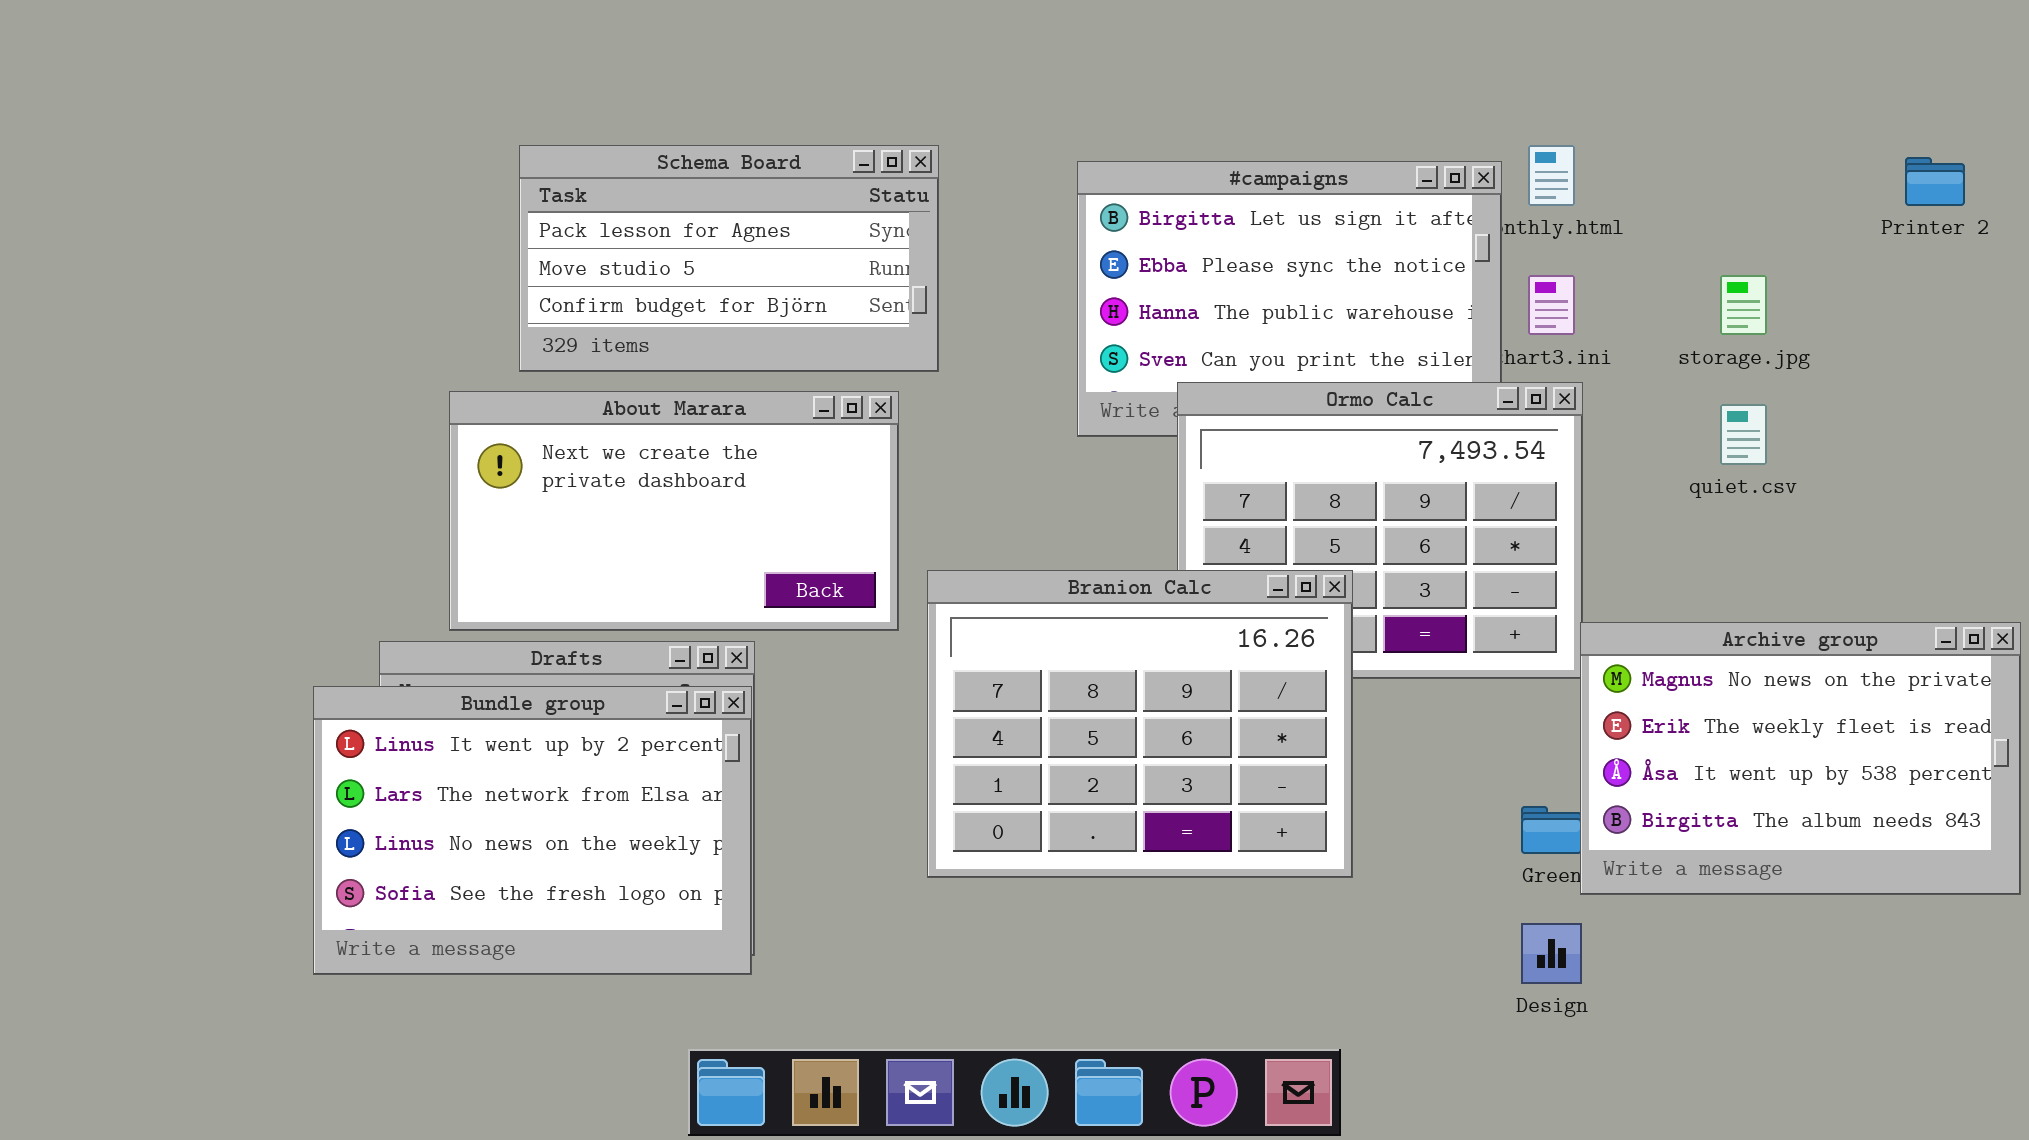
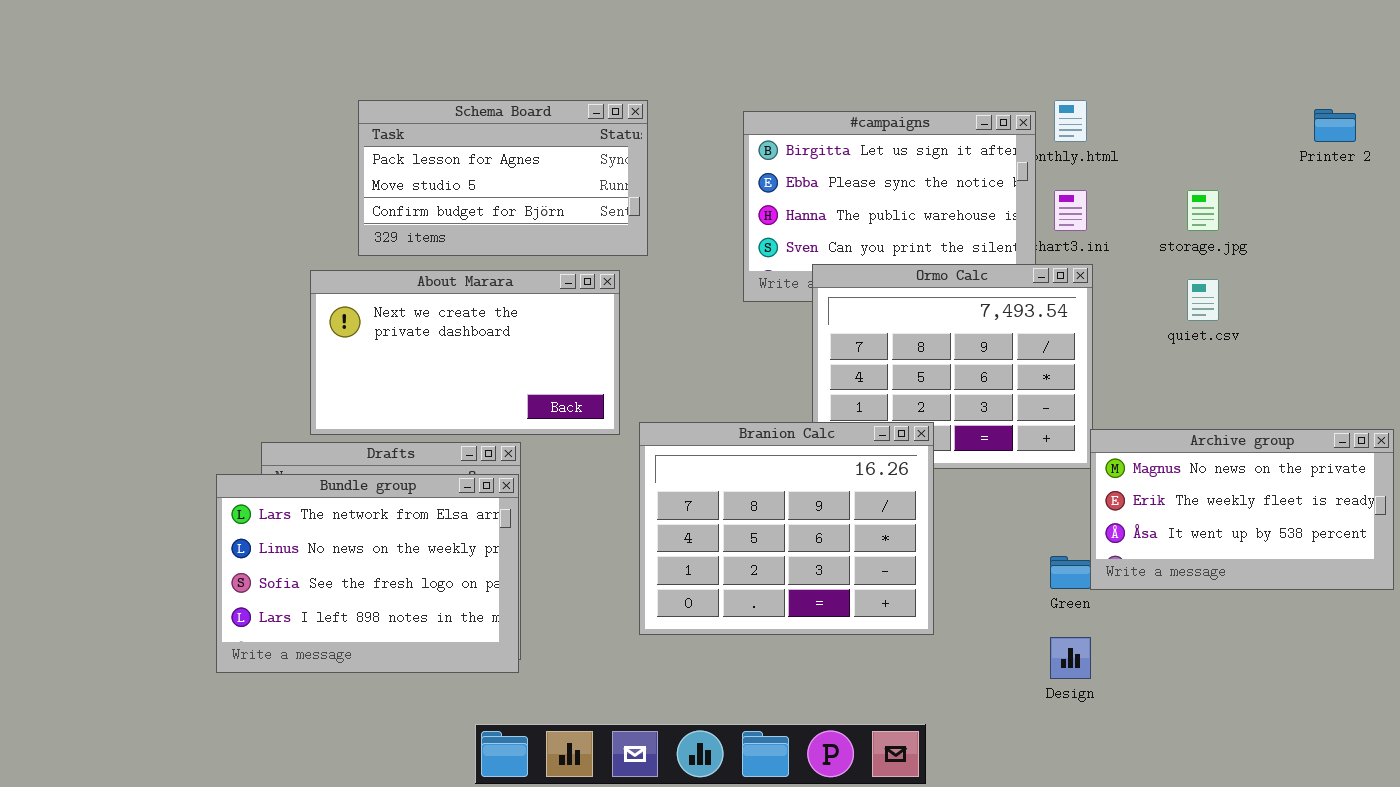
Branion Calc: [927,570,1353,878] -> [639,422,934,635], moved
Archive group: [1580,622,2021,895] -> [1090,429,1394,590], resized
Bundle group: [313,686,752,975] -> [216,474,519,673], scrolled down 1 row

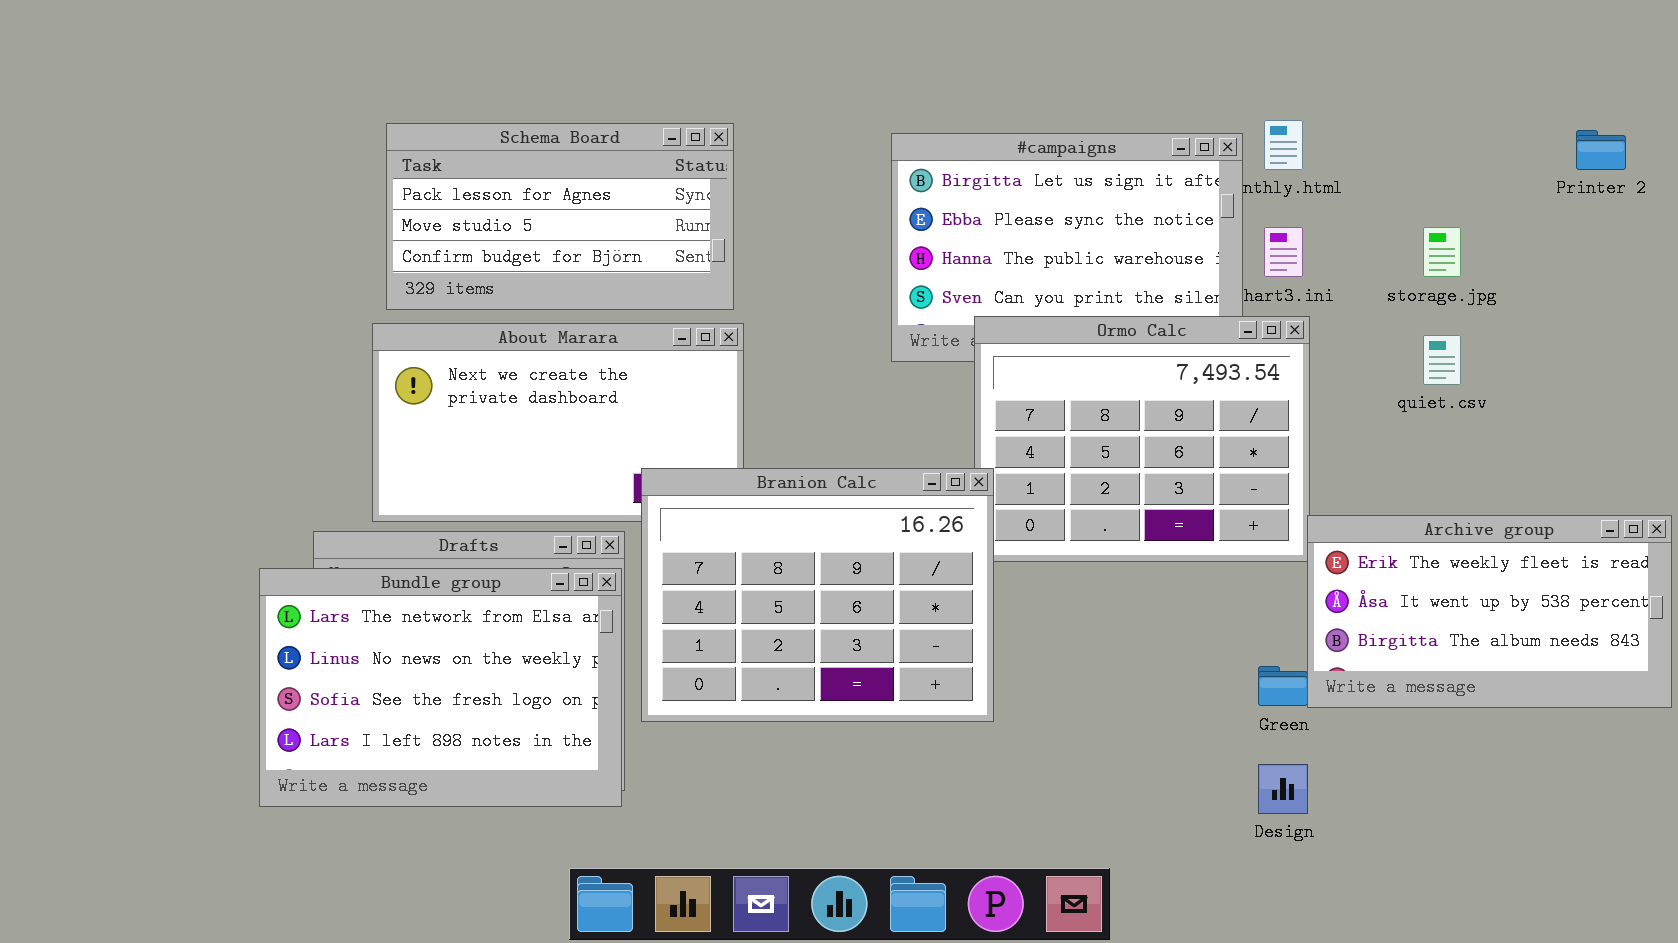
Schema Board: [358,100,648,256] -> [386,123,734,310], moved
Branion Calc: [639,422,934,635] -> [641,468,994,722], moved
Archive group: [1090,429,1394,590] -> [1307,515,1672,708], scrolled down 1 row

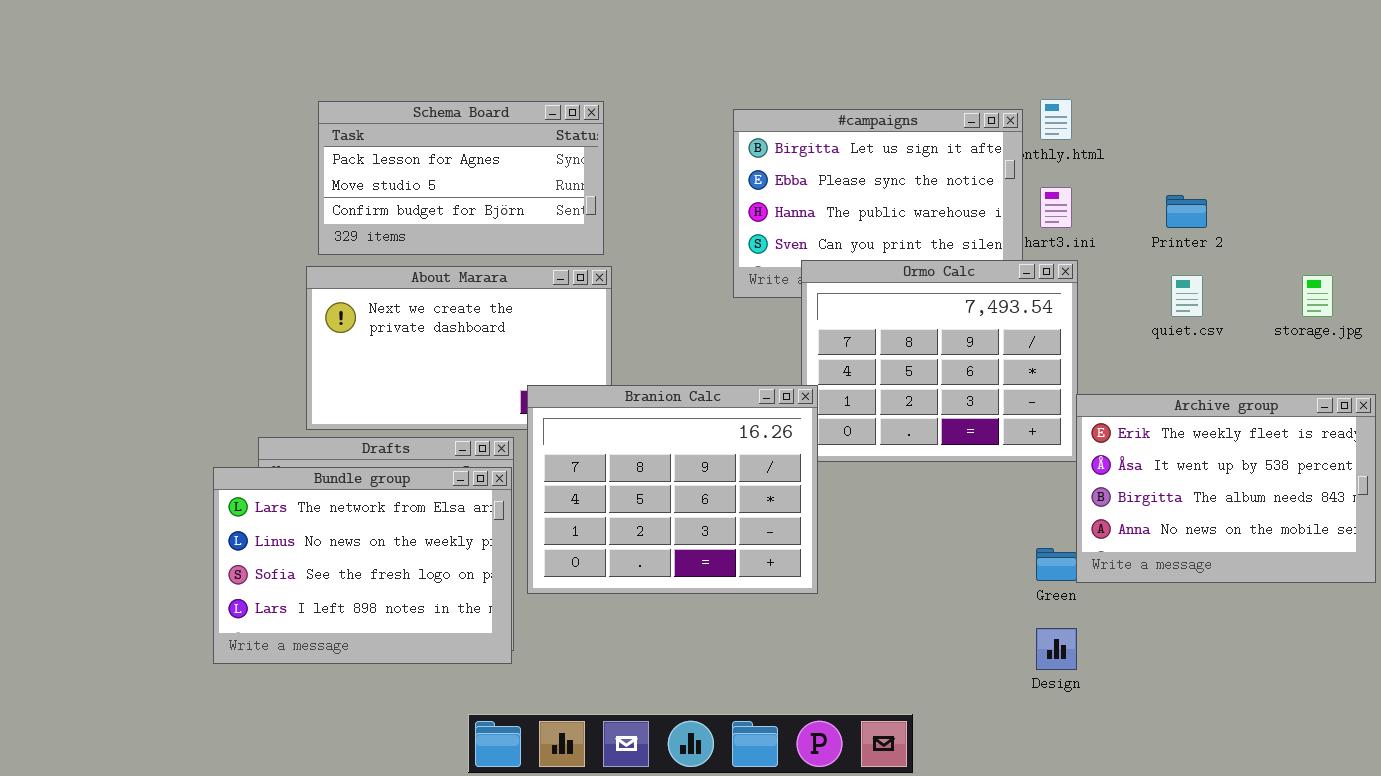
Printer 2: [1576,130,1626,170] -> [1166,195,1207,228], moved
storage.jpg: [1423,227,1461,277] -> [1302,275,1333,317], moved
Archive group: [1307,515,1672,708] -> [1076,394,1376,583], resized

